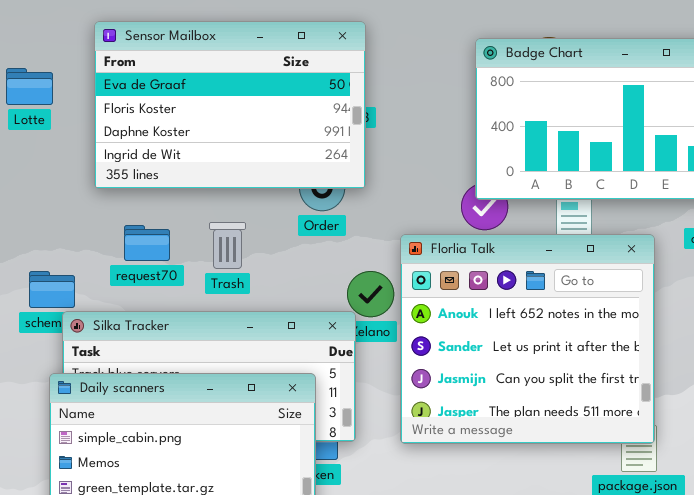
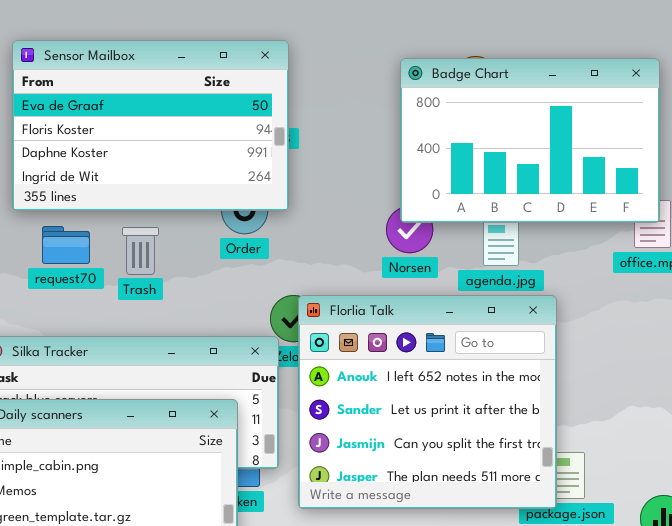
Trash: [209,222,246,269] -> [122,227,159,275], moved
request70: [124,225,170,261] -> [42,226,90,264], moved
Florlia Talk: [400,234,655,444] -> [298,295,557,509], moved

